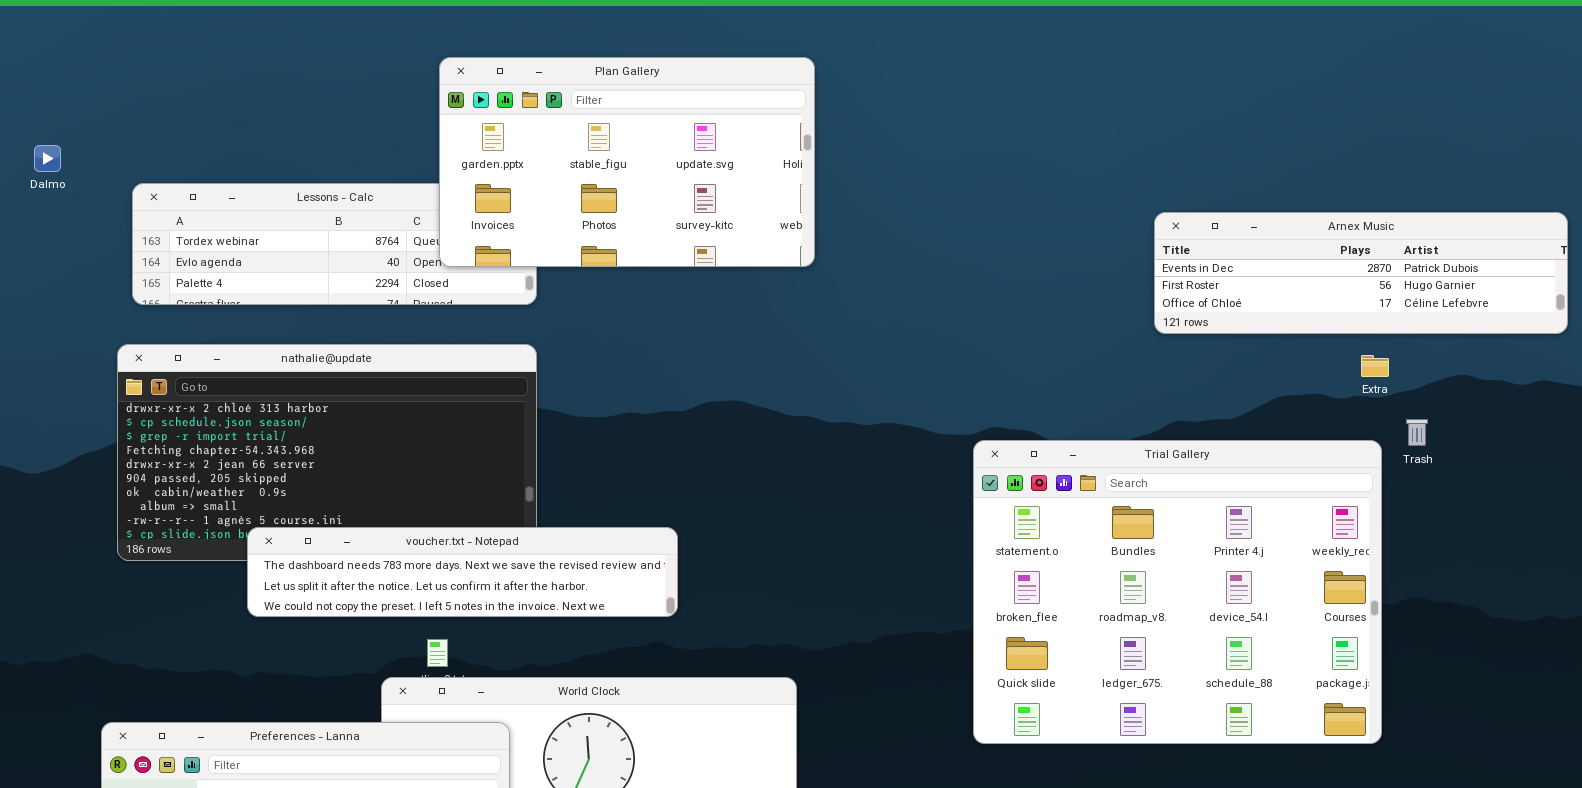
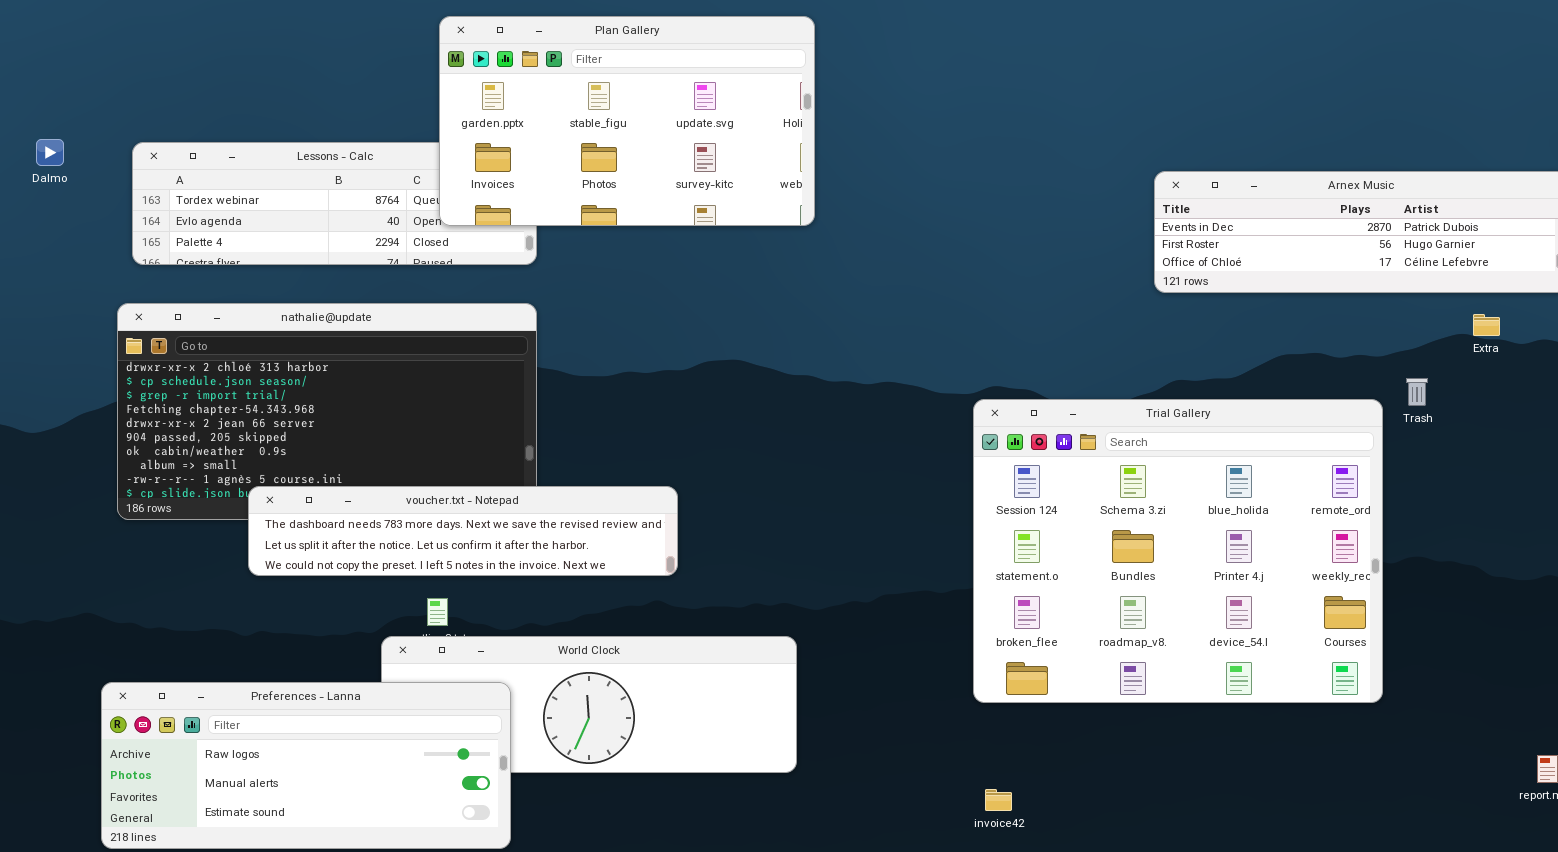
Dalmo: [34,145,61,172] -> [36,139,64,166], moved
Extra: [1361,355,1389,377] -> [1473,314,1500,336], moved
Trial Gallery: [973,440,1382,744] -> [973,399,1383,703], scrolled up 1 row

